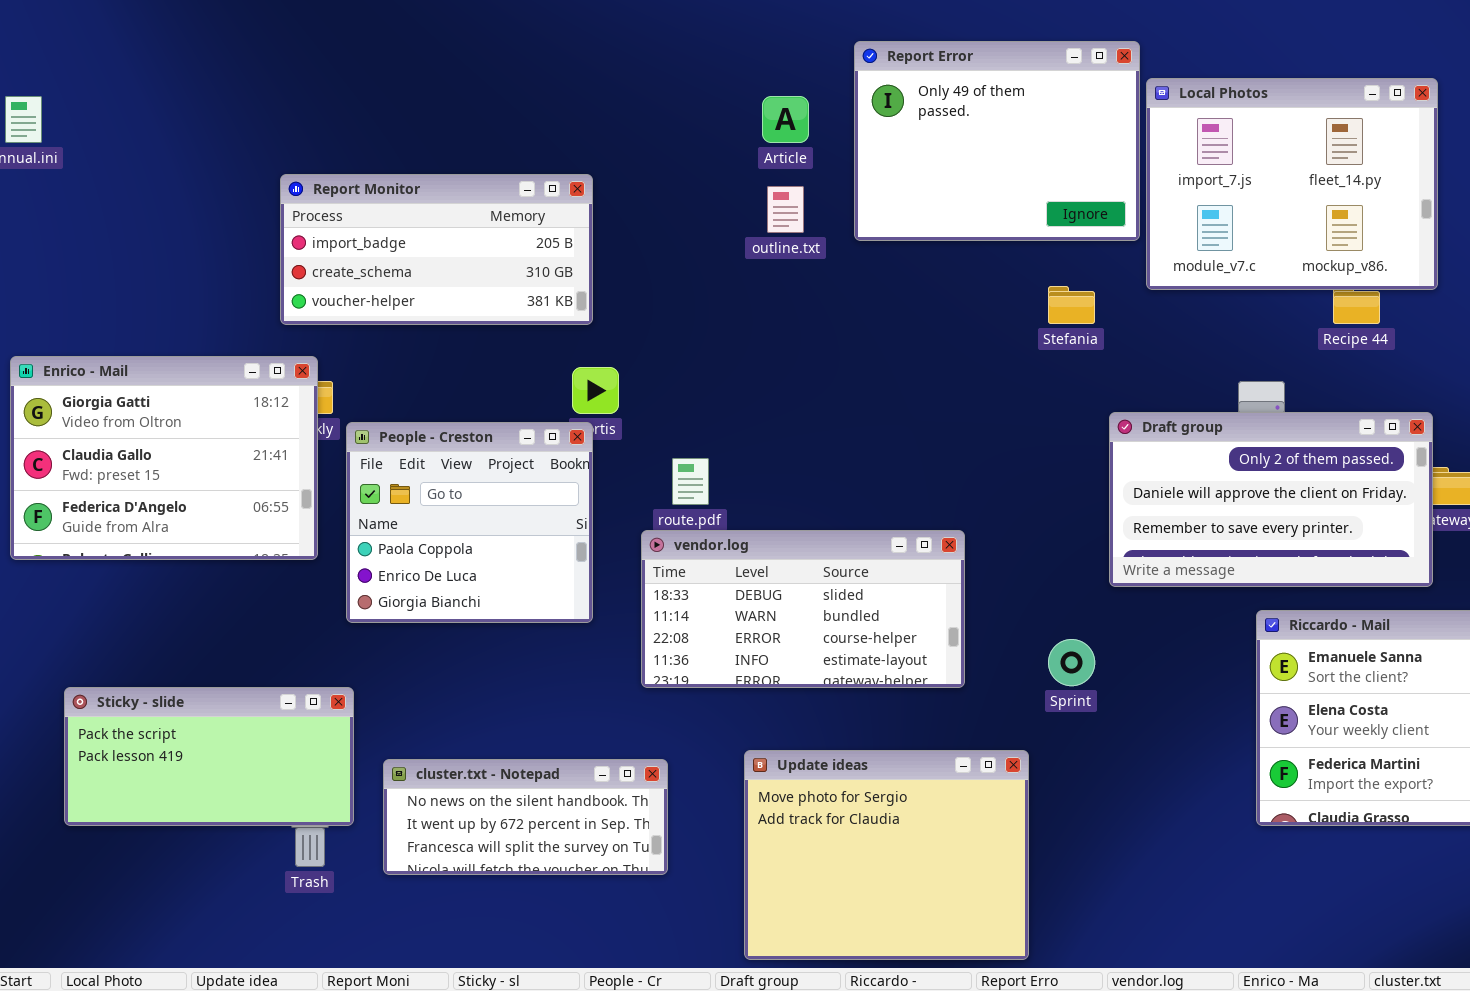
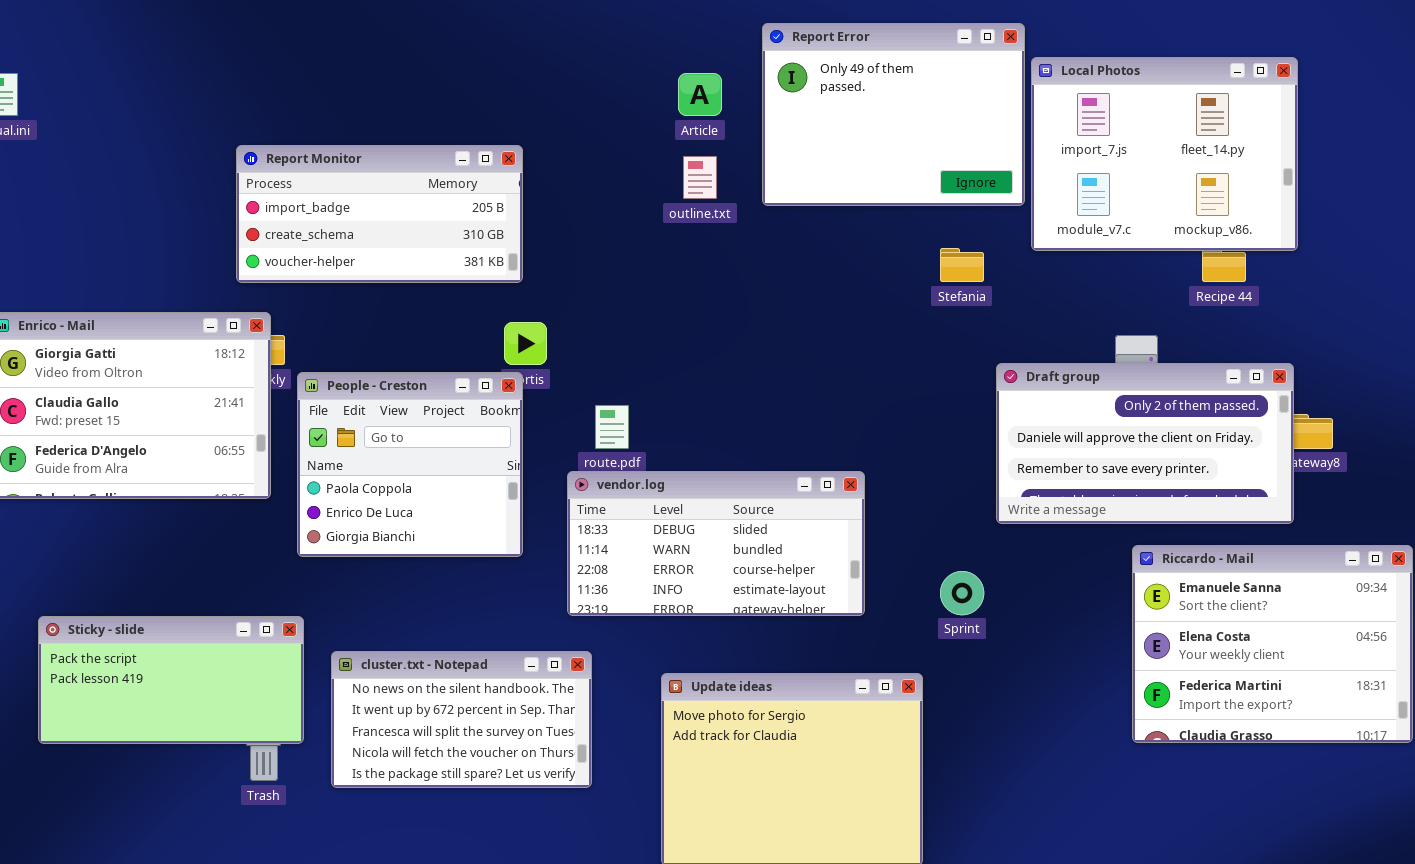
cluster.txt - Notepad: [383,759,668,875] -> [331,651,592,788], resized

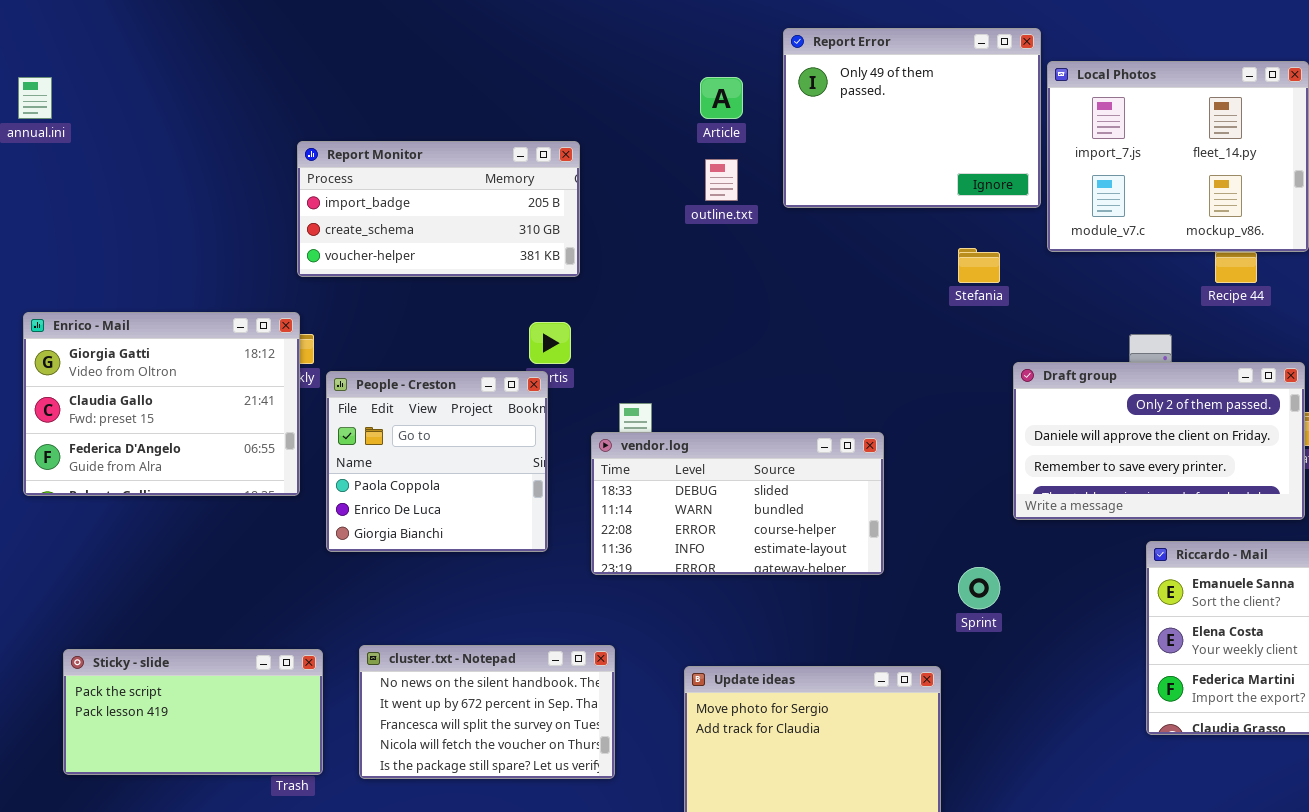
Report Monitor: [236,145,523,283] -> [297,141,580,277], moved
vendor.log: [567,471,865,616] -> [591,432,884,575], moved
Sticky - slide: [38,616,304,744] -> [63,649,323,775], moved

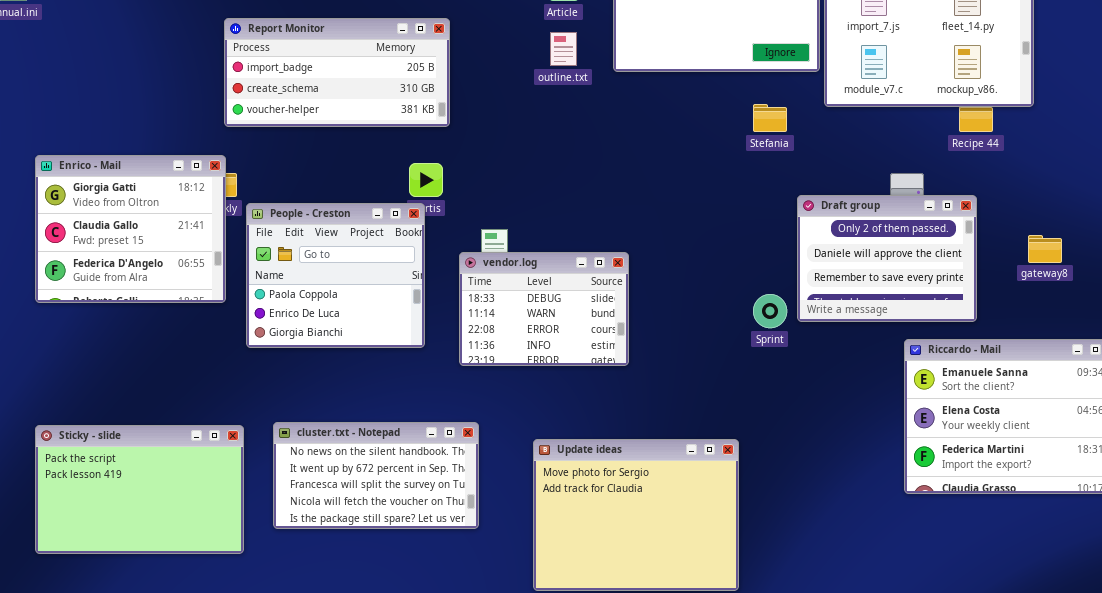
Enrico - Mail: [23,312,300,496] -> [35,155,226,303], resized
Draft group: [1013,362,1305,520] -> [797,195,977,322], resized
vendor.log: [591,432,884,575] -> [459,252,629,366], resized
Sprint: [958,567,1000,609] -> [753,294,787,328], moved
Sticky - slide: [63,649,323,775] -> [35,425,244,554], resized

